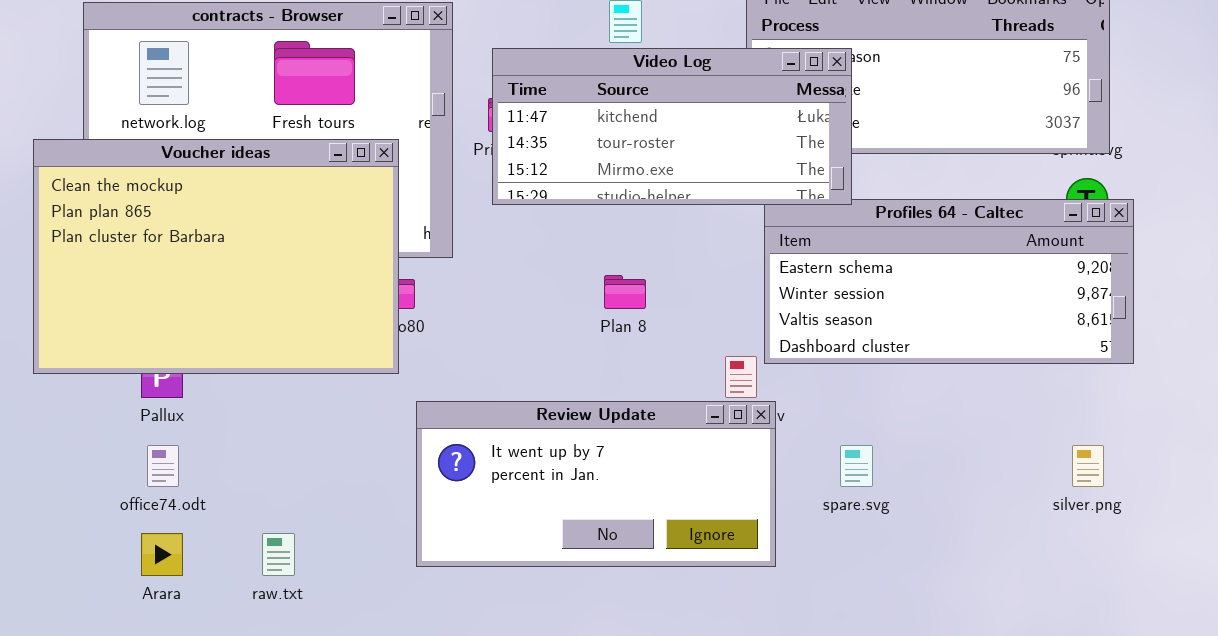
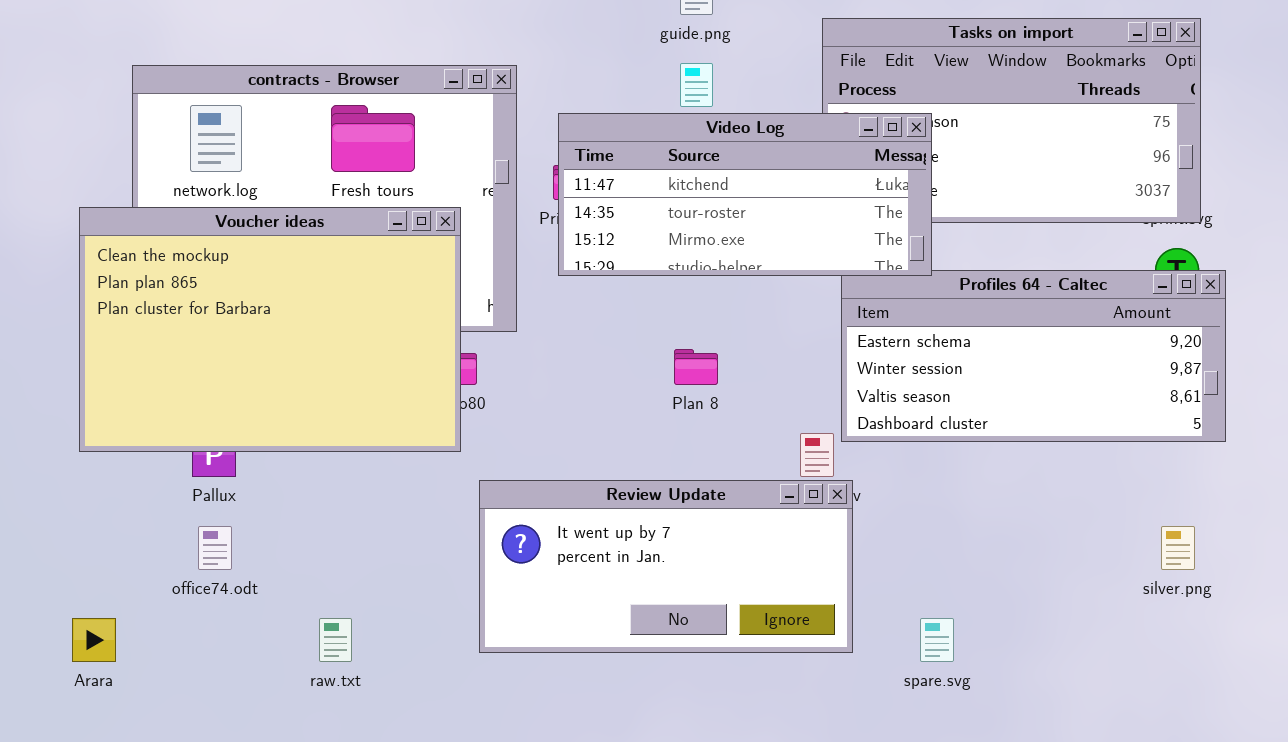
spare.svg: [840,445,873,487] -> [920,618,954,662], moved
Arara: [141,533,183,576] -> [72,618,116,662], moved

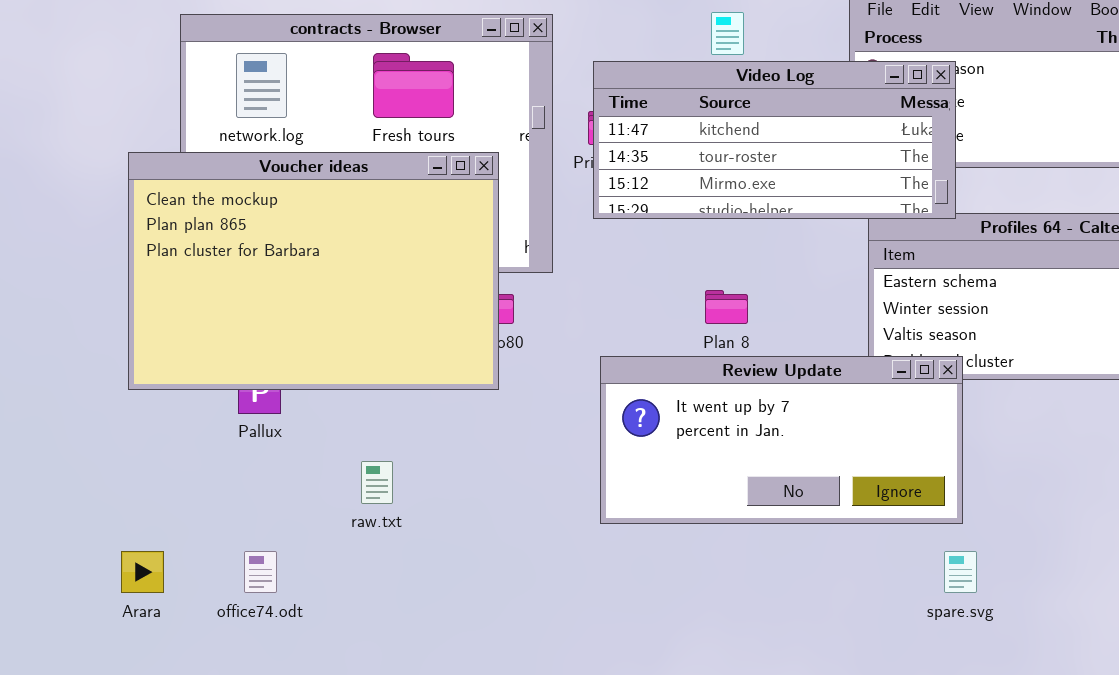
Review Update: [479,480,853,653] -> [600,356,963,524], moved
office74.odt: [198,526,232,570] -> [244,551,277,593], moved
raw.txt: [319,618,352,662] -> [361,461,393,504], moved

